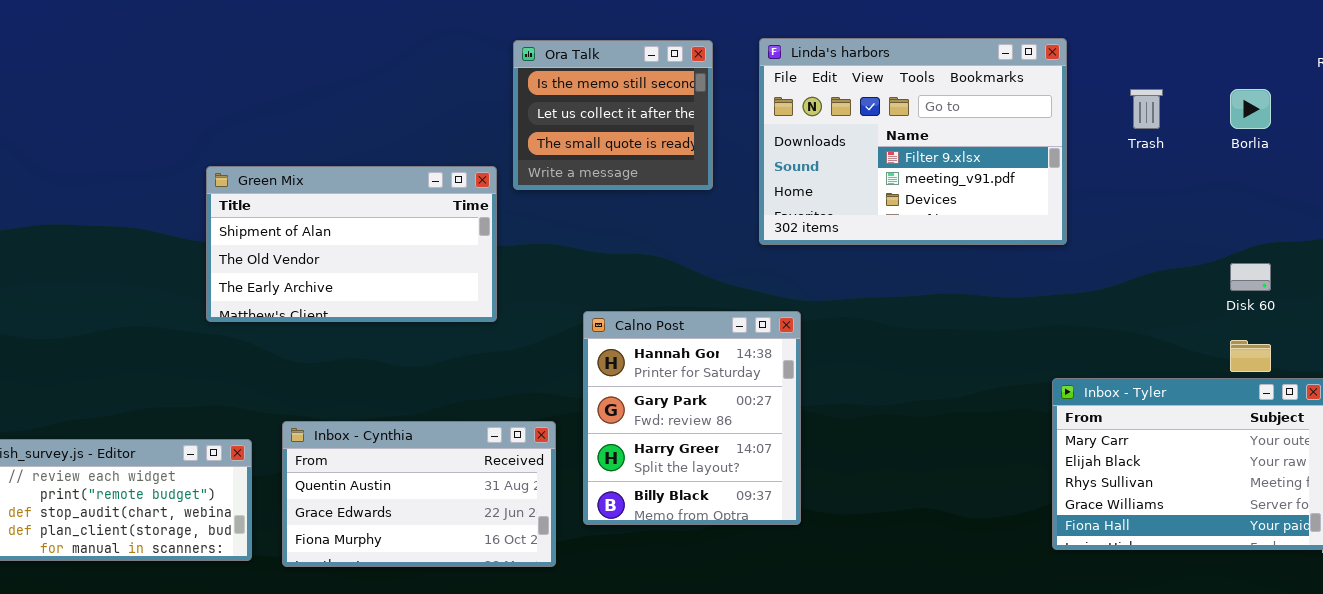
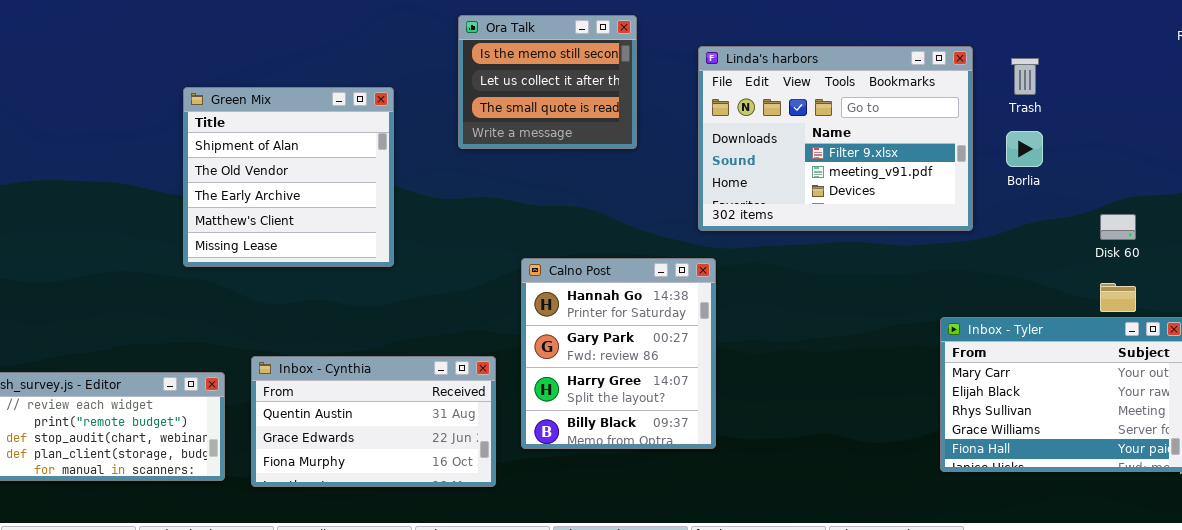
Linda's harbors: [759,38,1067,245] -> [698,46,973,231], moved
Borlia: [1230,89,1271,129] -> [1006,131,1043,167], moved
Green Mix: [206,166,497,322] -> [183,87,394,267], resized

